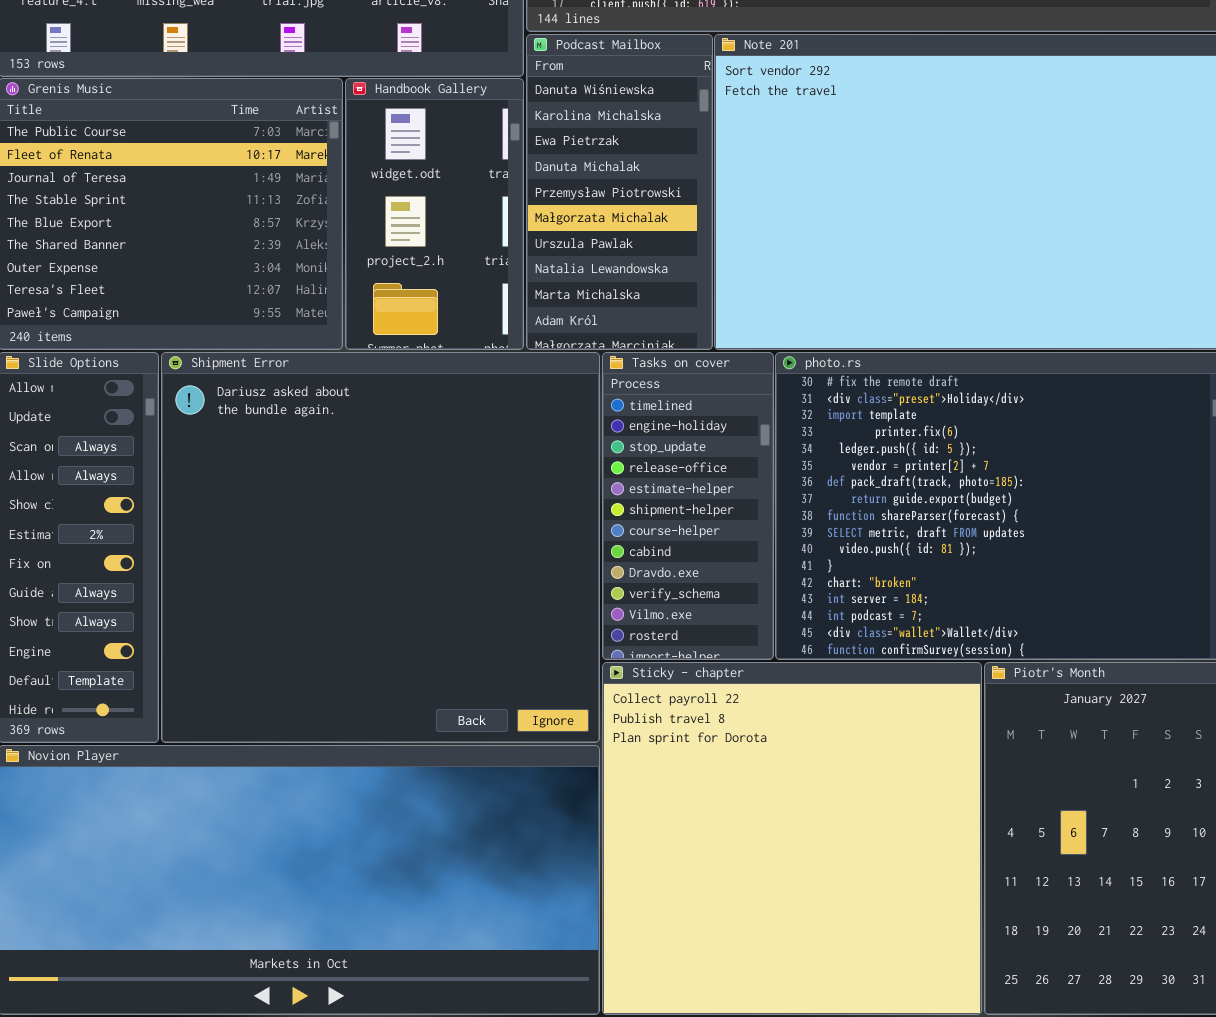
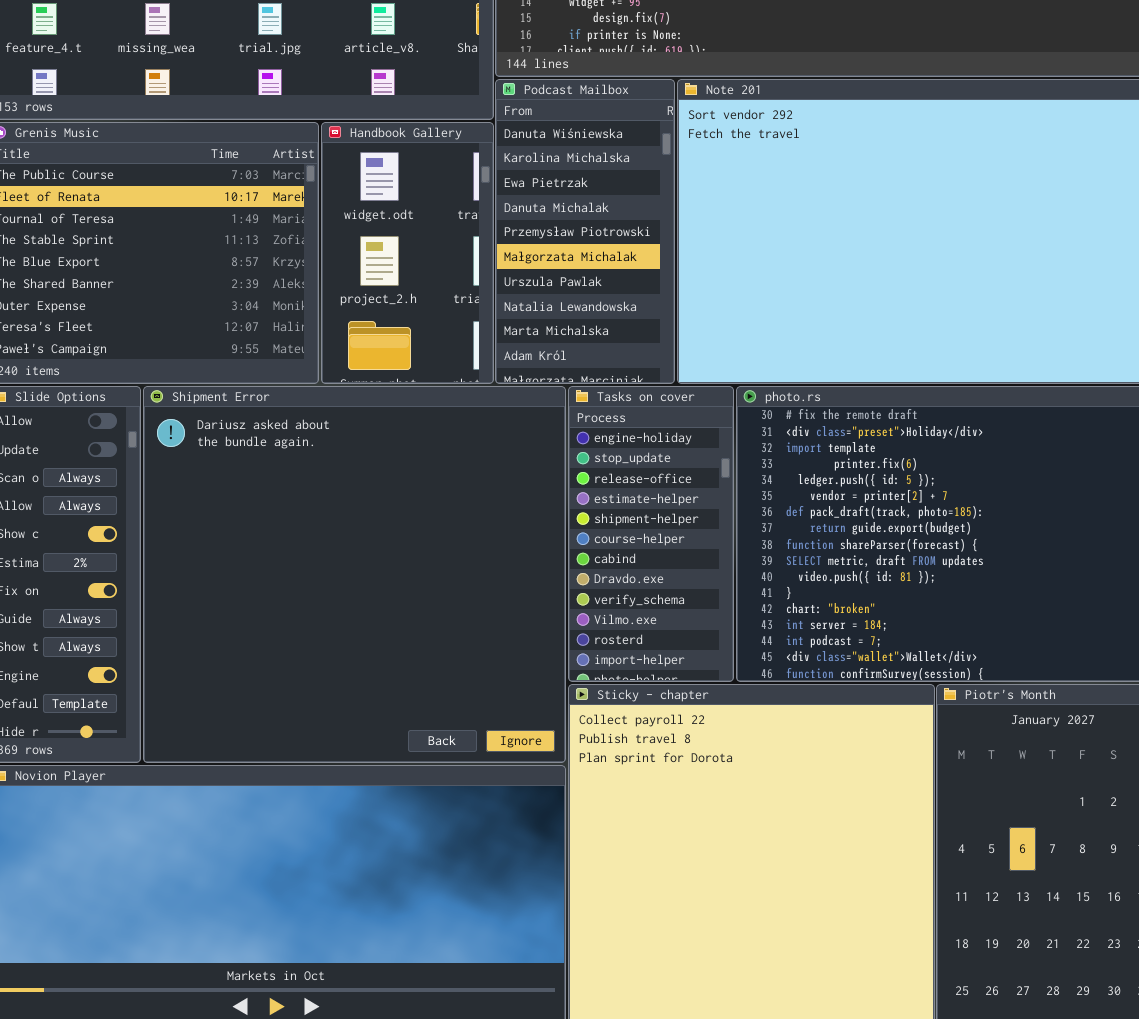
Tasks on cover: [602,352,774,660] -> [568,386,734,682], scrolled down 1 row

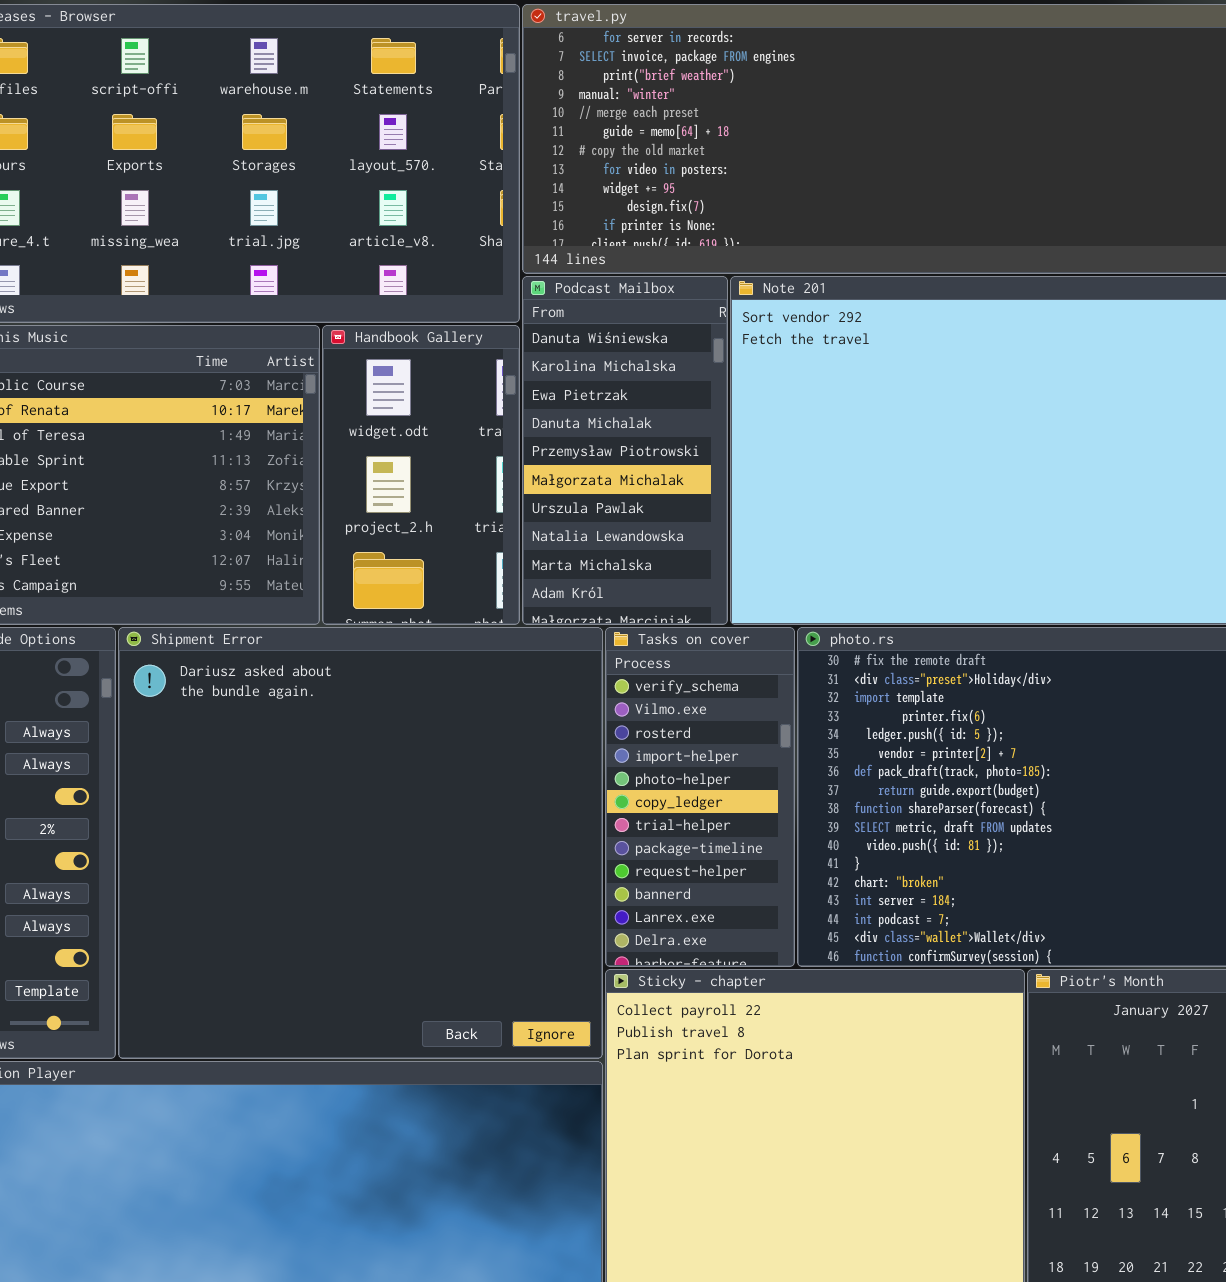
Tasks on cover: [568,386,734,682] -> [605,627,795,967], scrolled down 8 rows

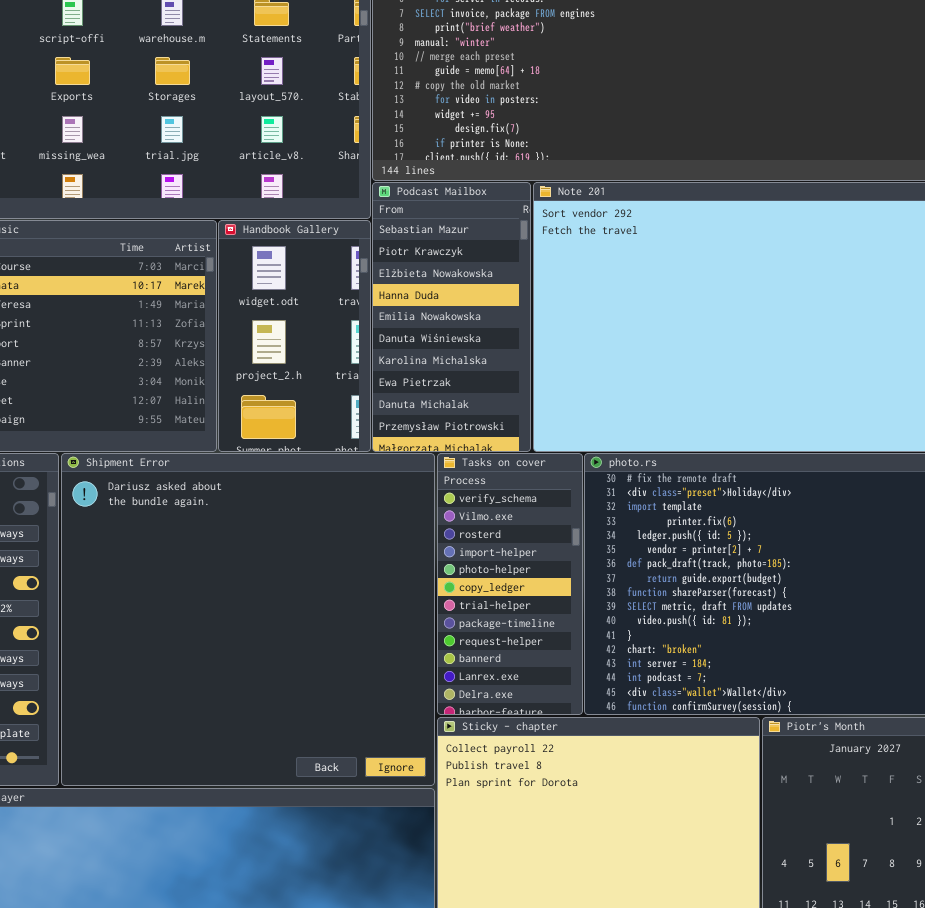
Podcast Mailbox: [522,276,728,625] -> [372,182,531,452], scrolled up 5 rows

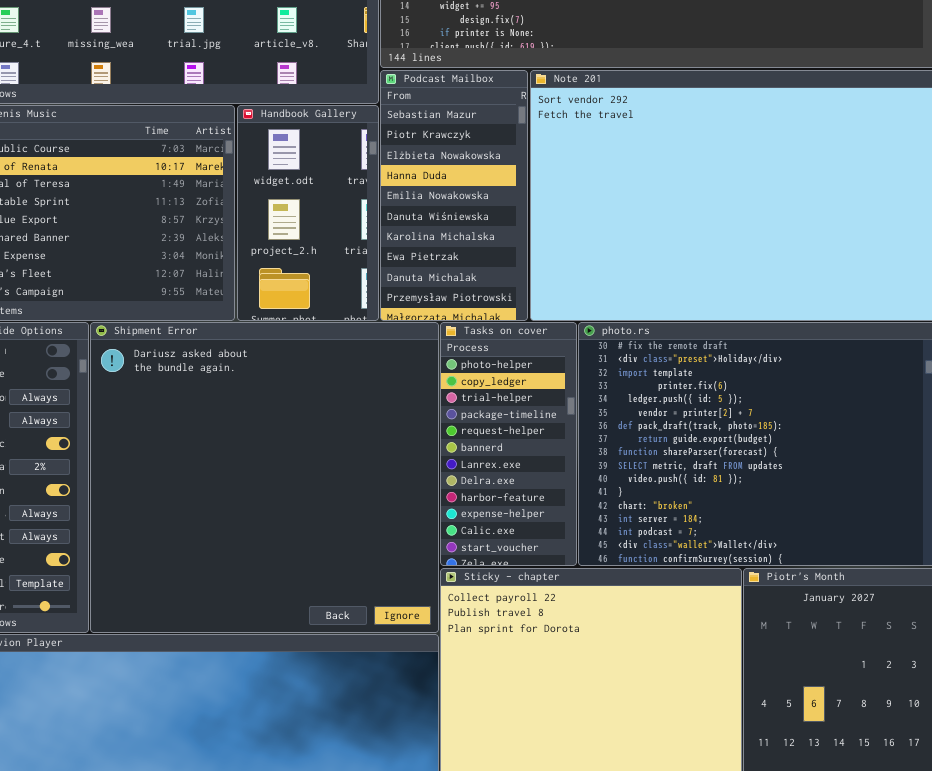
Tasks on cover: [437,453,583,715] -> [440,322,577,566], scrolled down 4 rows

